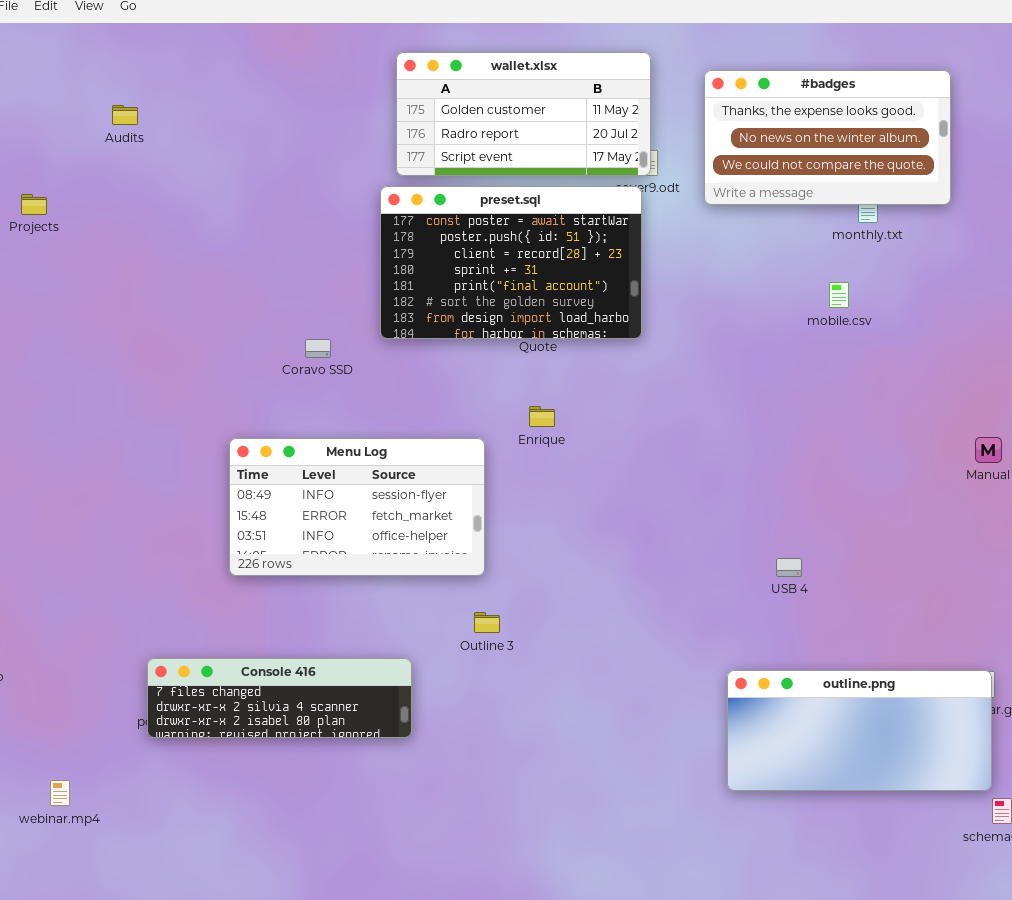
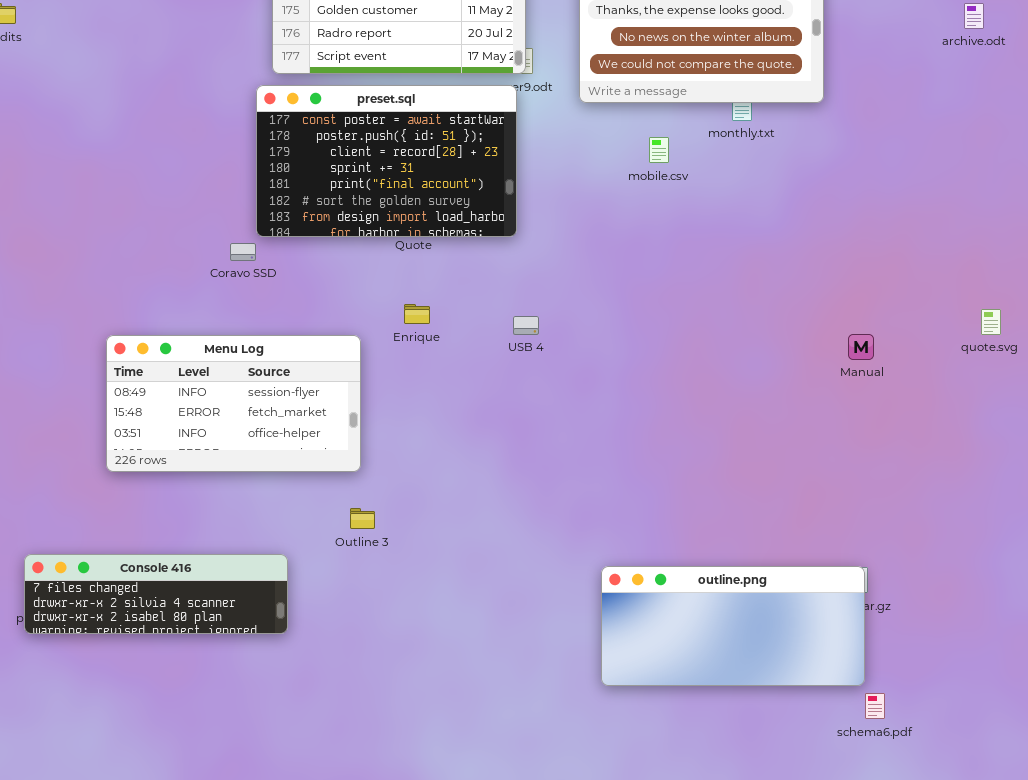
mobile.csv: [829,282,849,308] -> [649,137,669,163], moved
Coravo SSD: [305,339,331,358] -> [230,243,256,261], moved
USB 4: [776,558,802,577] -> [513,316,539,335], moved

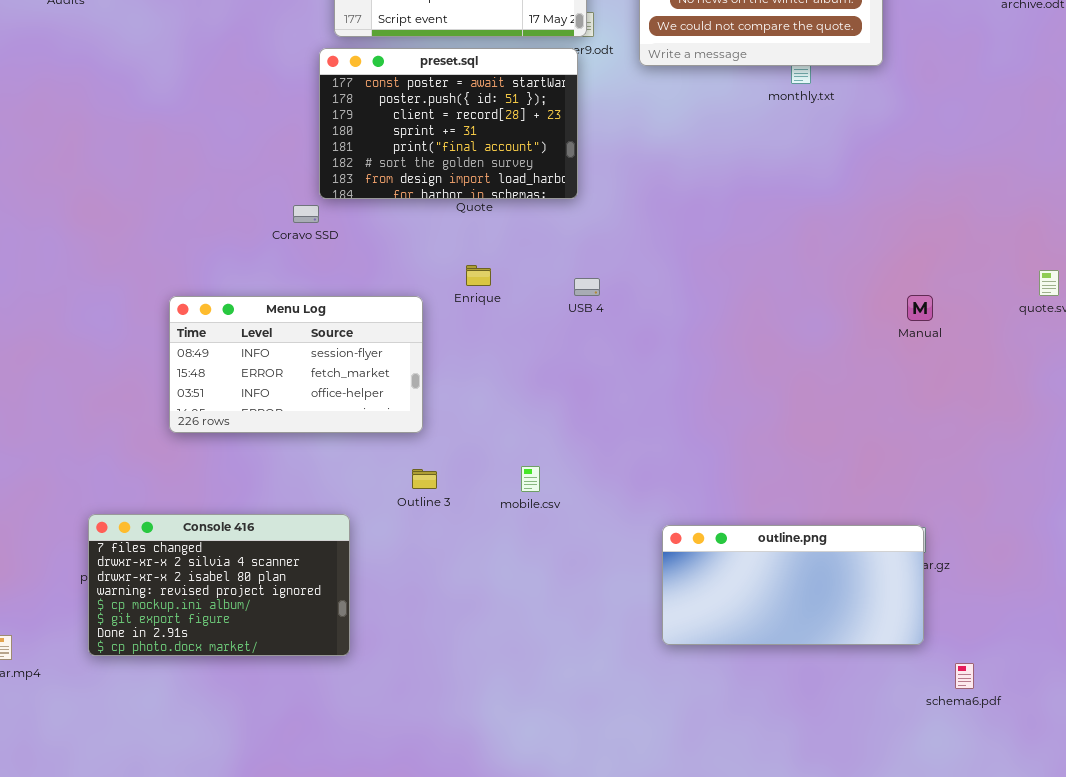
mobile.csv: [649,137,669,163] -> [521,466,540,492], moved
Console 416: [24,554,288,634] -> [88,514,350,656], resized
schema6.pdf: [865,693,885,719] -> [955,663,974,689], moved

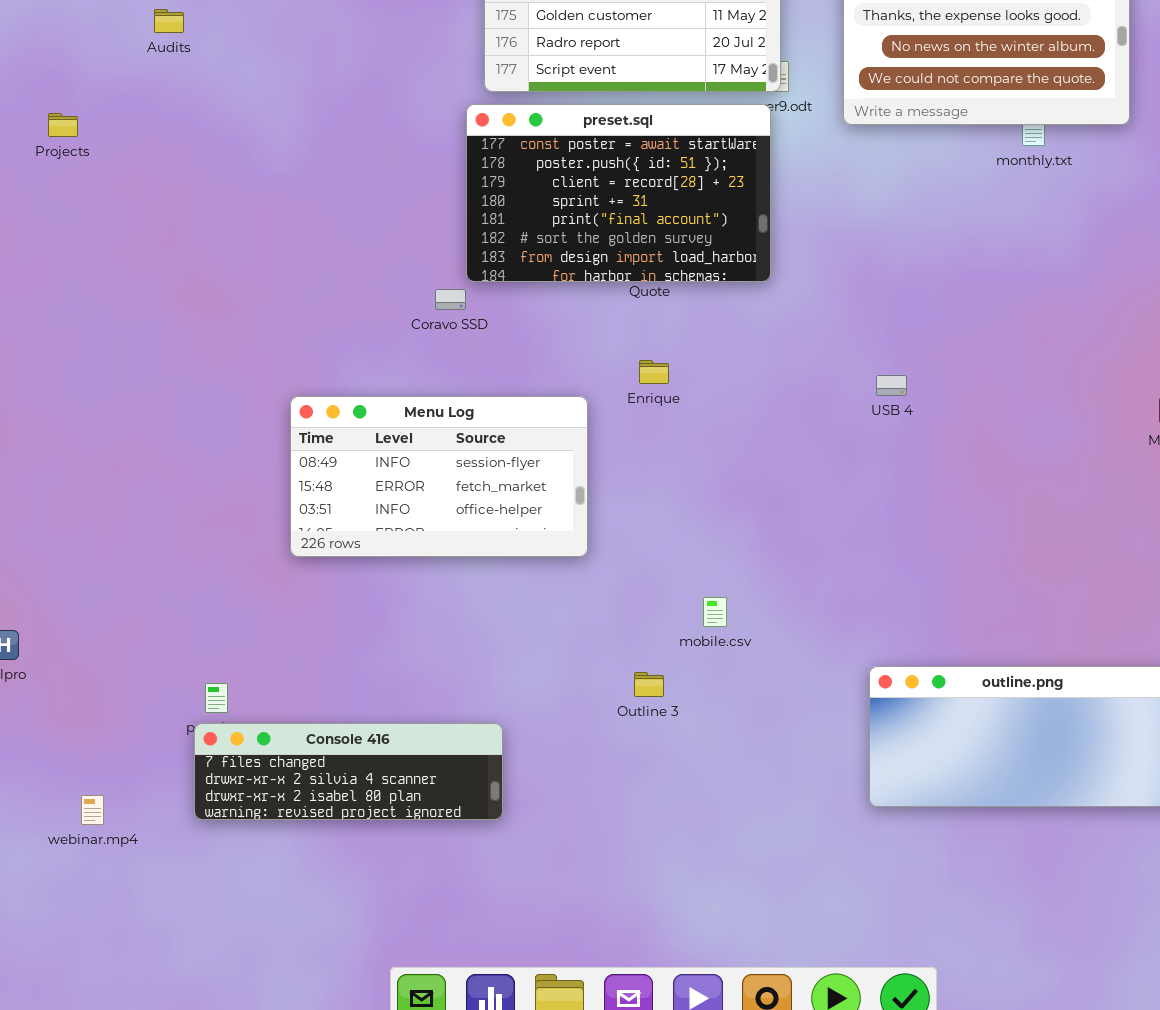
USB 4: [574,278,600,296] -> [876,375,907,396], moved
Outline 3: [412,469,437,489] -> [634,672,664,697], moved
Console 416: [88,514,350,656] -> [194,723,503,820], resized

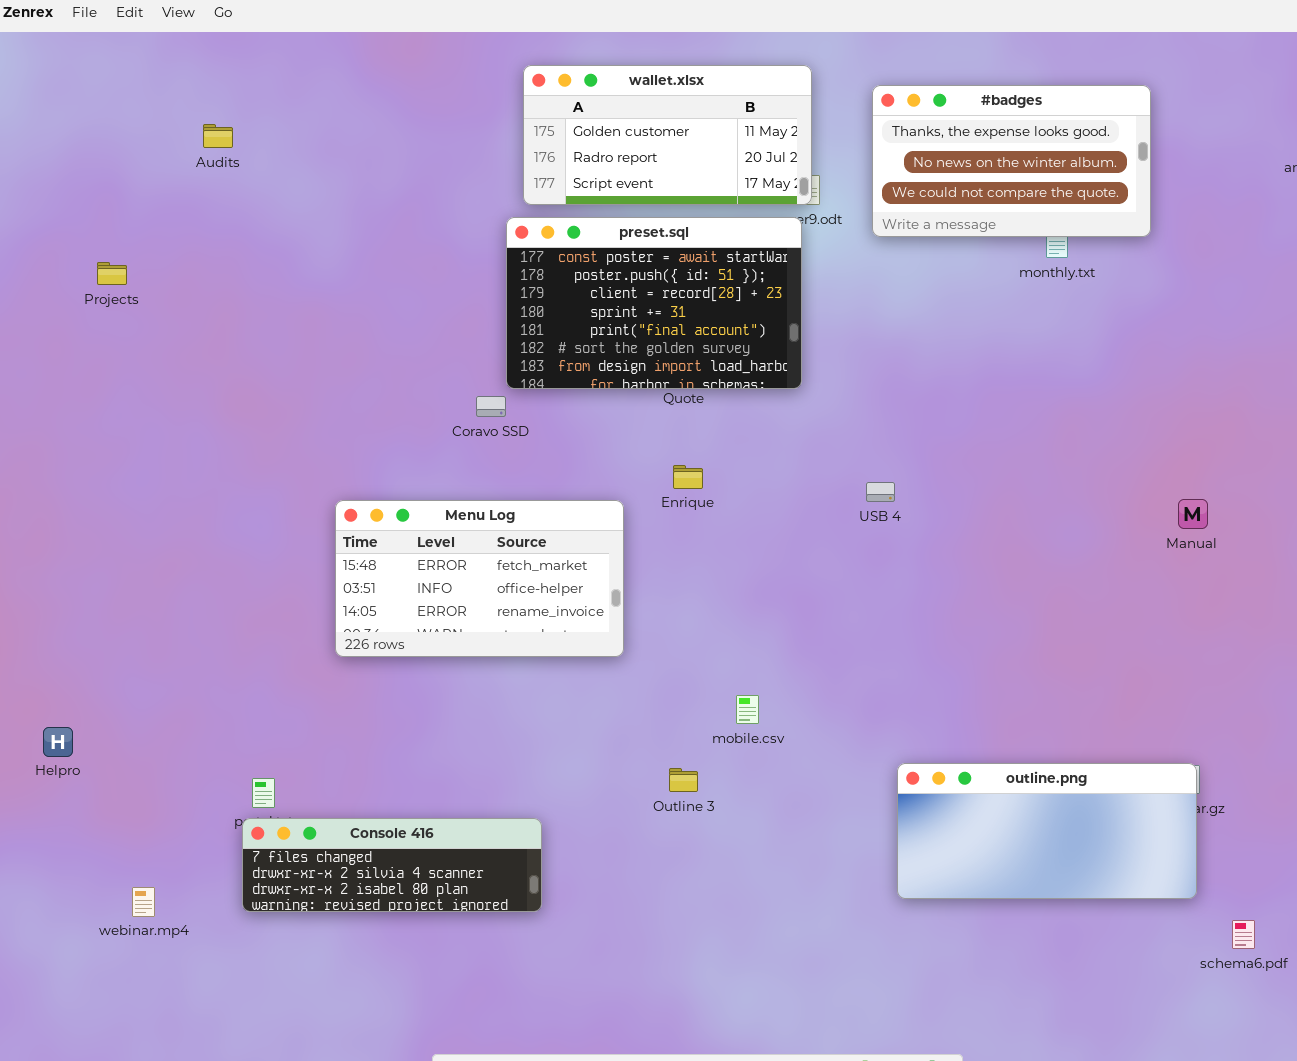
Projects: [48,113,78,137] -> [97,262,127,285], moved
USB 4: [876,375,907,396] -> [866,482,895,502], moved
Menu Log: [290,396,588,557] -> [335,500,624,657], scrolled down 1 row

